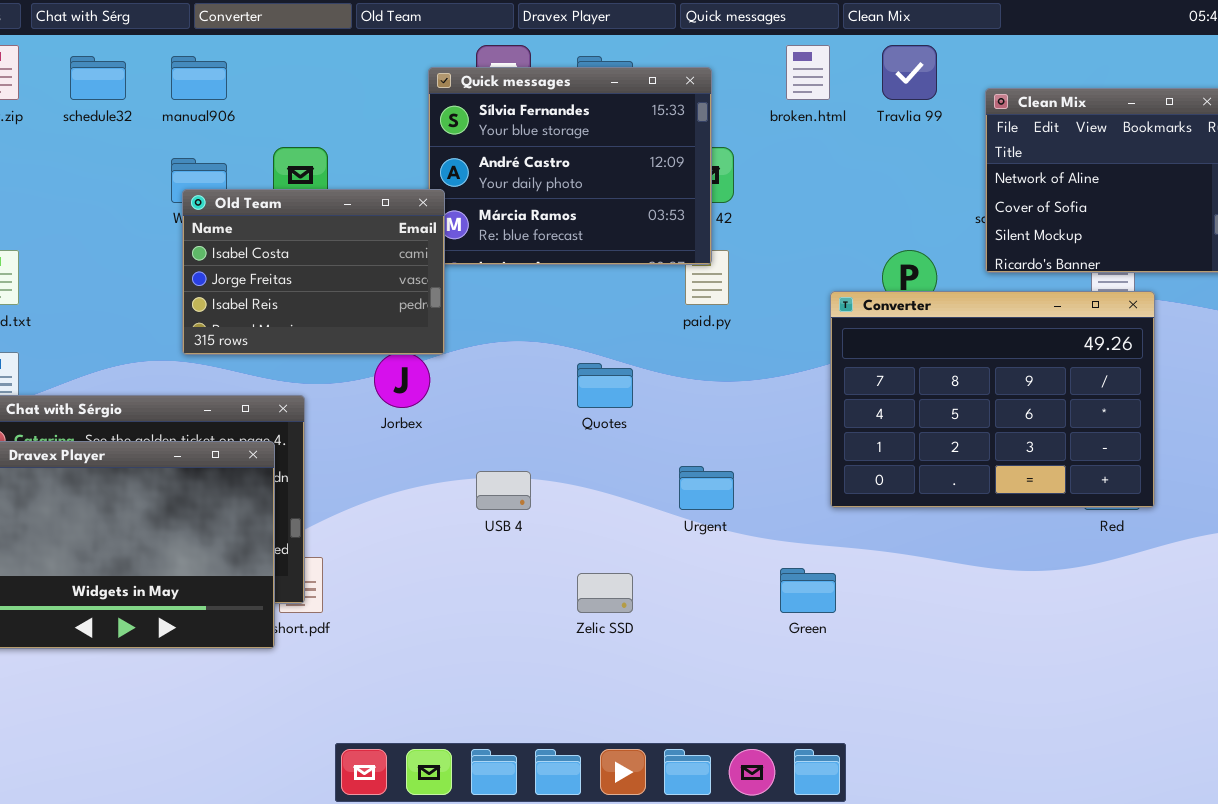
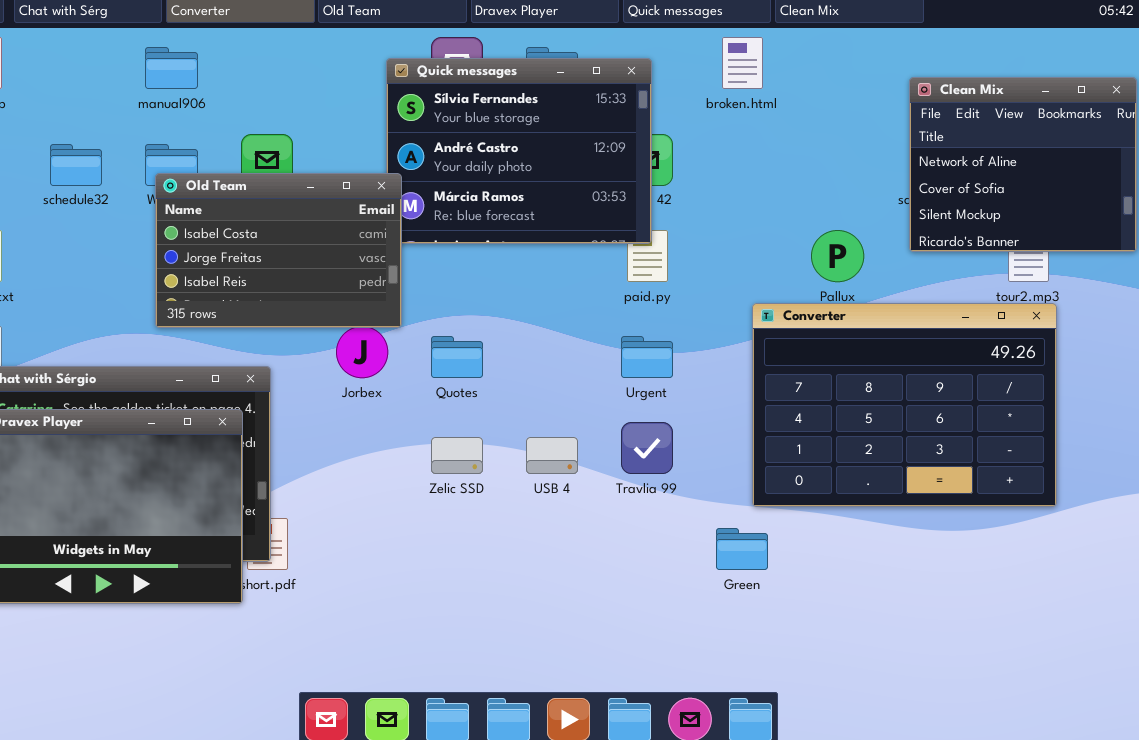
Travlia 99: [882,45,937,100] -> [621,422,673,474], moved
schedule32: [70,56,126,100] -> [50,144,102,186], moved
Converter: [830,291,1155,508] -> [752,303,1057,507], moved
Quotes: [577,363,633,408] -> [431,336,483,378], moved
Urgent: [679,466,734,510] -> [621,336,673,378], moved
USB 4: [476,471,531,510] -> [526,437,578,474], moved
Zelic SSD: [577,573,633,613] -> [431,437,483,474], moved

